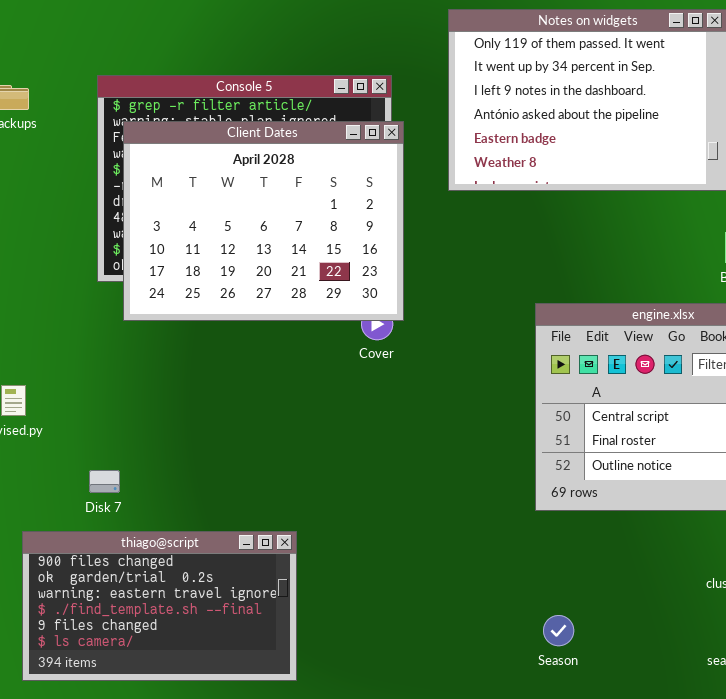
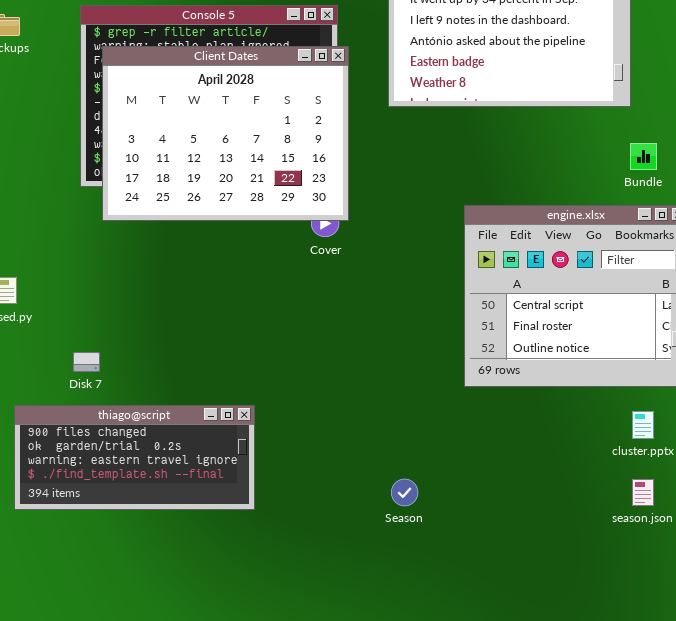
thiago@script: [22,531,297,681] -> [14,405,255,510], resized
Season: [543,615,574,646] -> [391,479,418,506], moved

